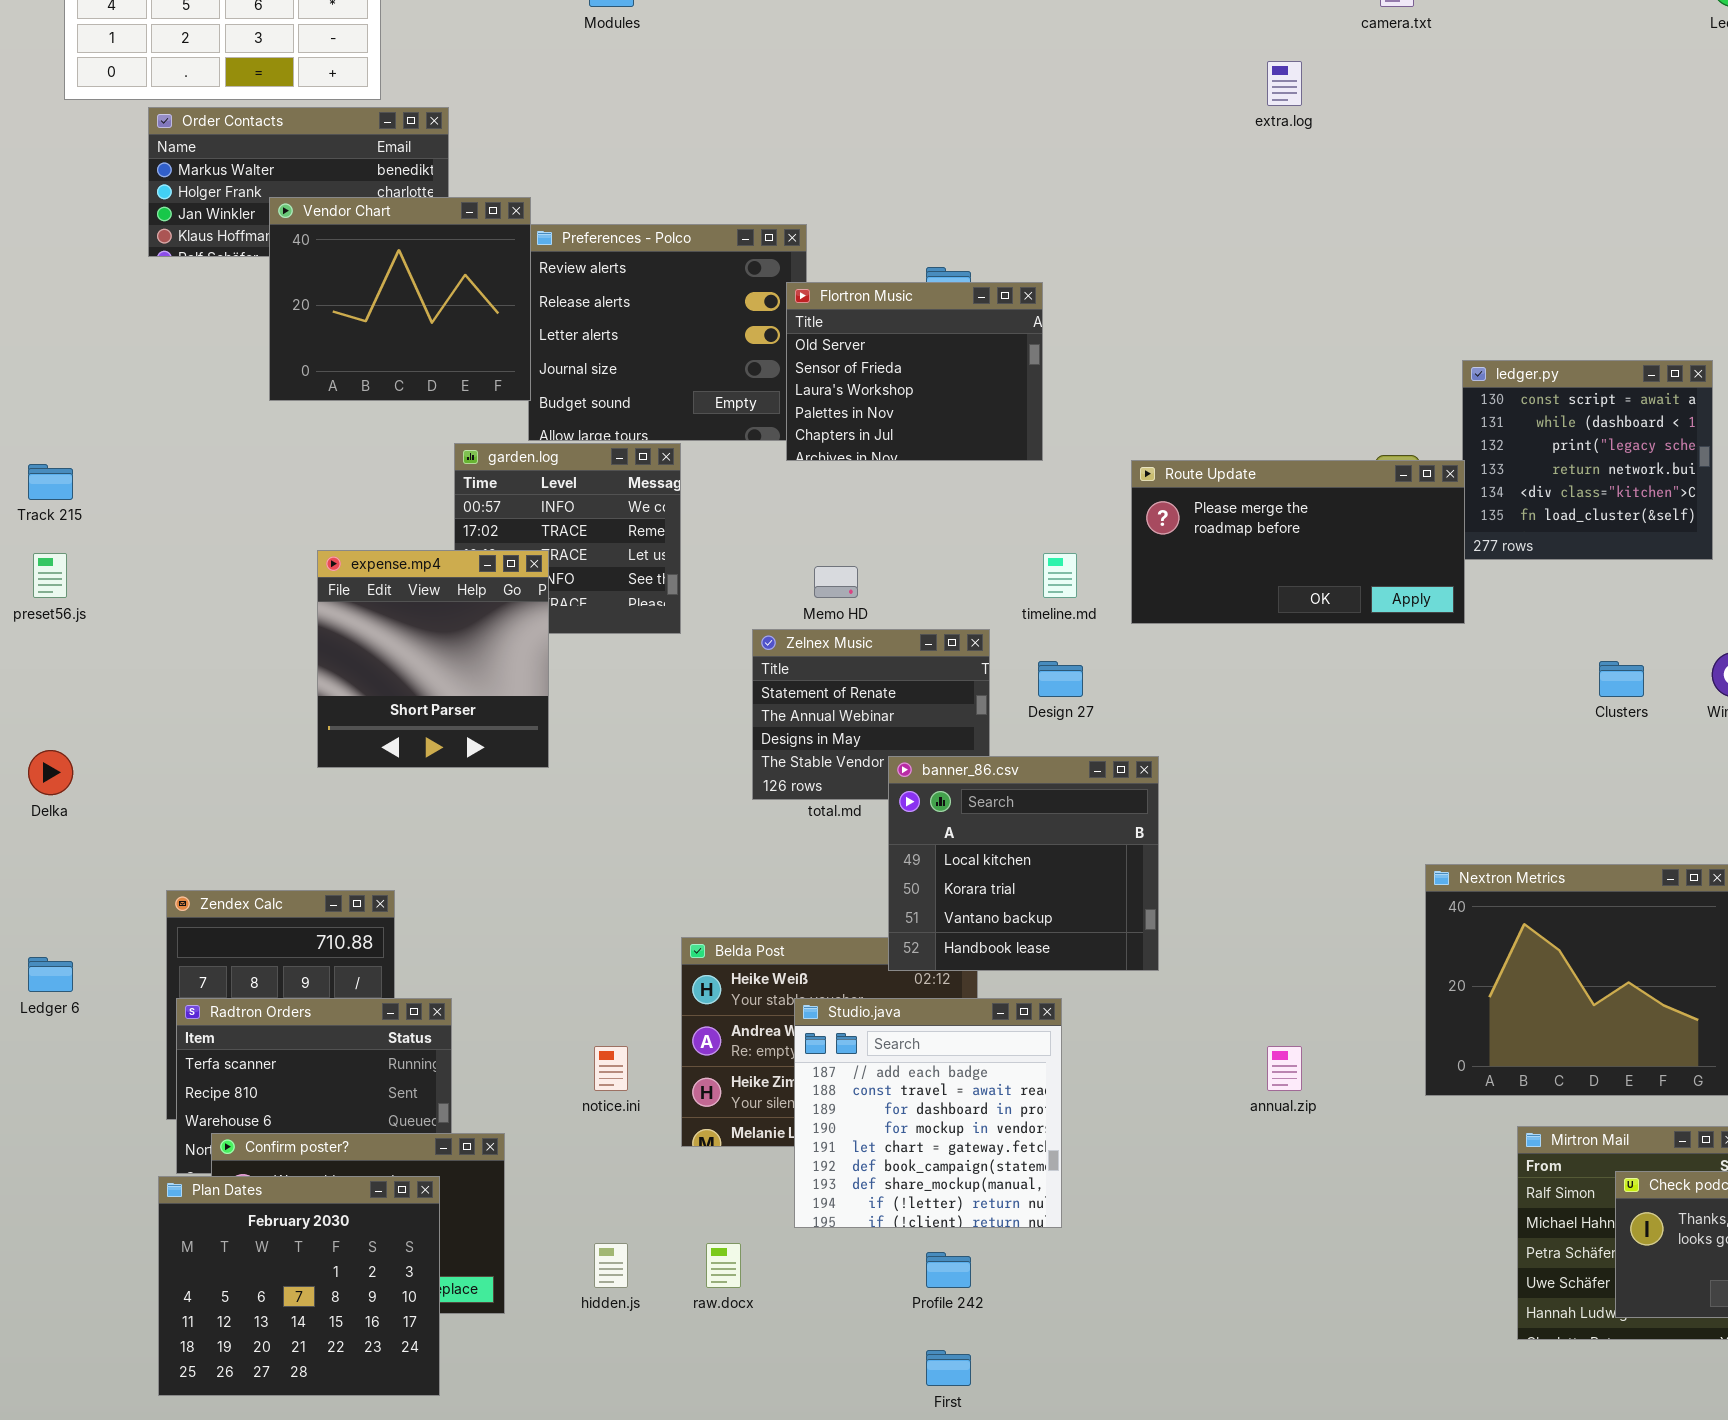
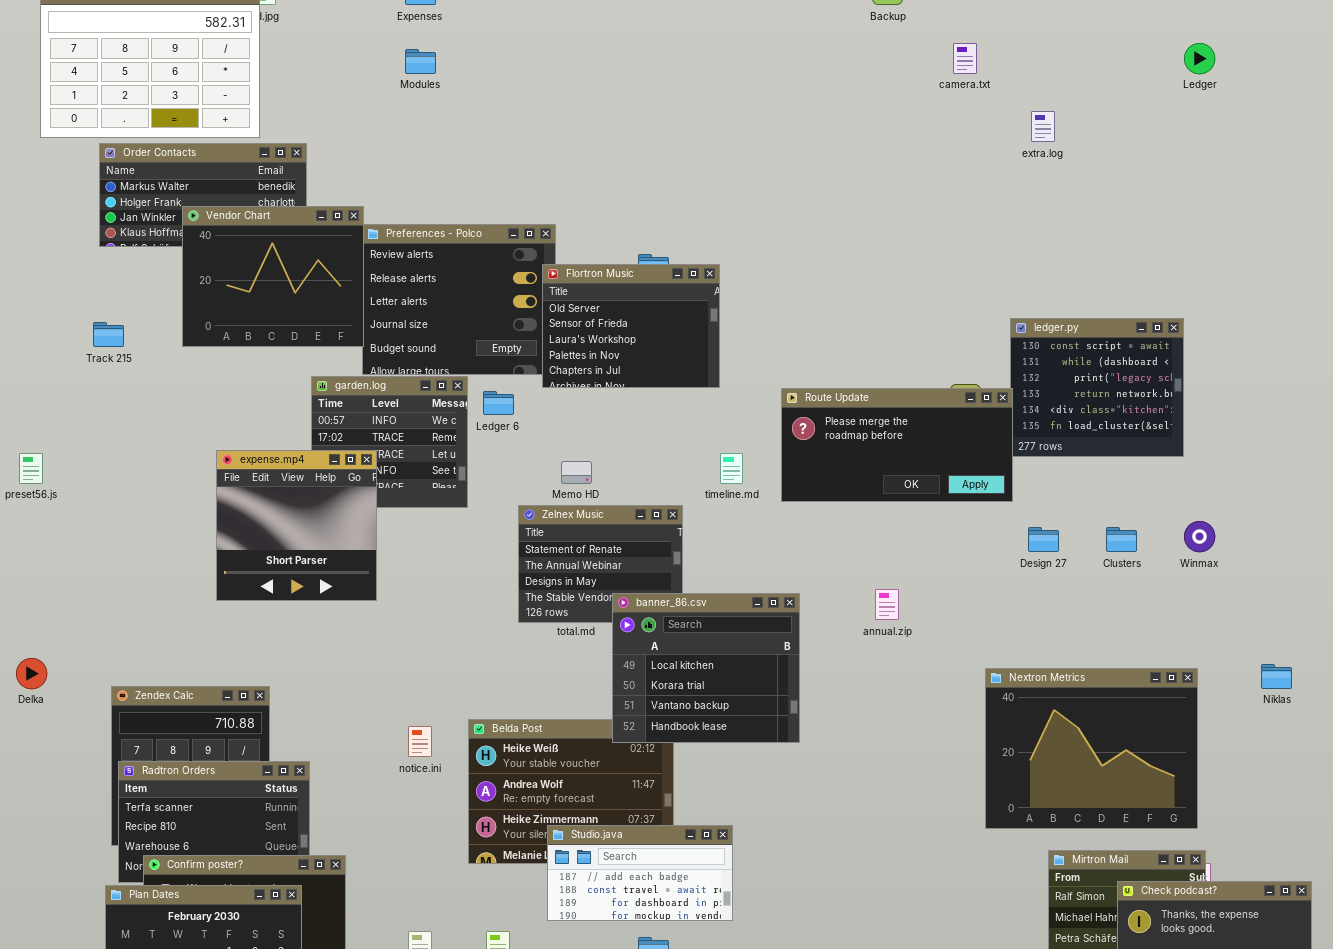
extra.log: [1267,61,1302,106] -> [1031,111,1055,142], moved
Track 215: [28,464,73,500] -> [93,322,124,347], moved
Design 27: [1038,661,1083,697] -> [1028,527,1059,552], moved
Delka: [28,750,73,795] -> [16,658,47,689], moved
Ledger 6: [28,957,73,992] -> [483,391,514,415], moved
Studio.java: [794,998,1062,1228] -> [547,825,733,921], resized
notice.ini: [594,1046,628,1091] -> [408,726,432,757], moved
annual.zip: [1267,1046,1302,1091] -> [875,589,899,620], moved

